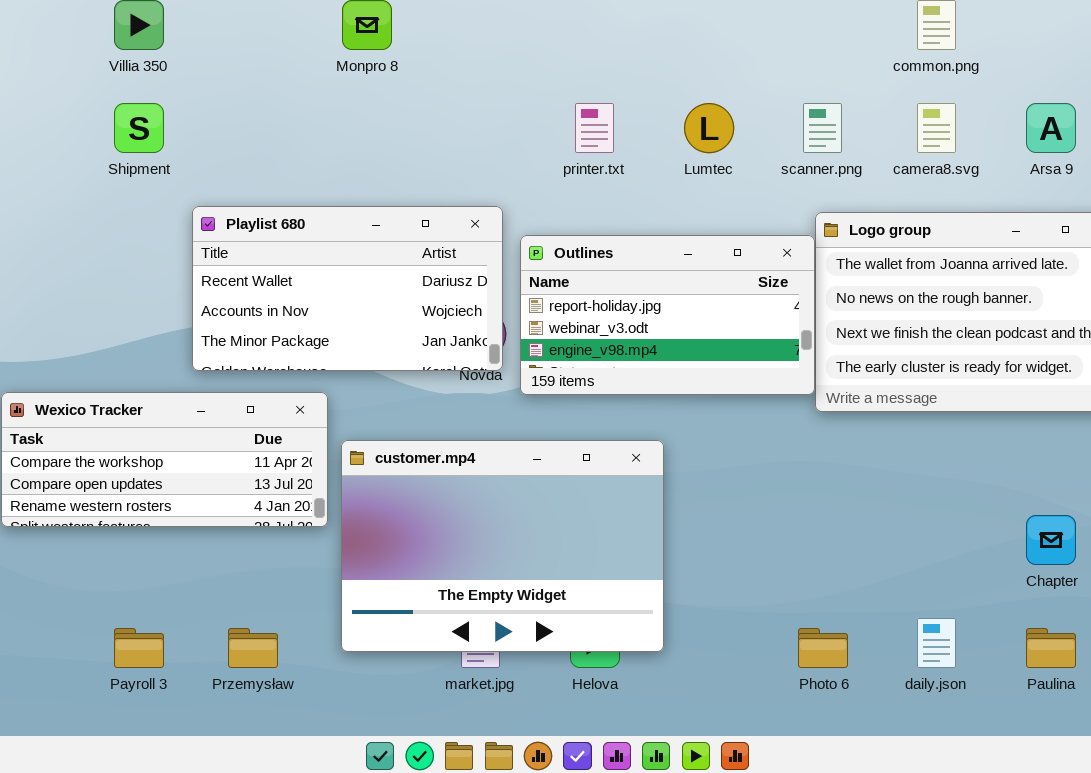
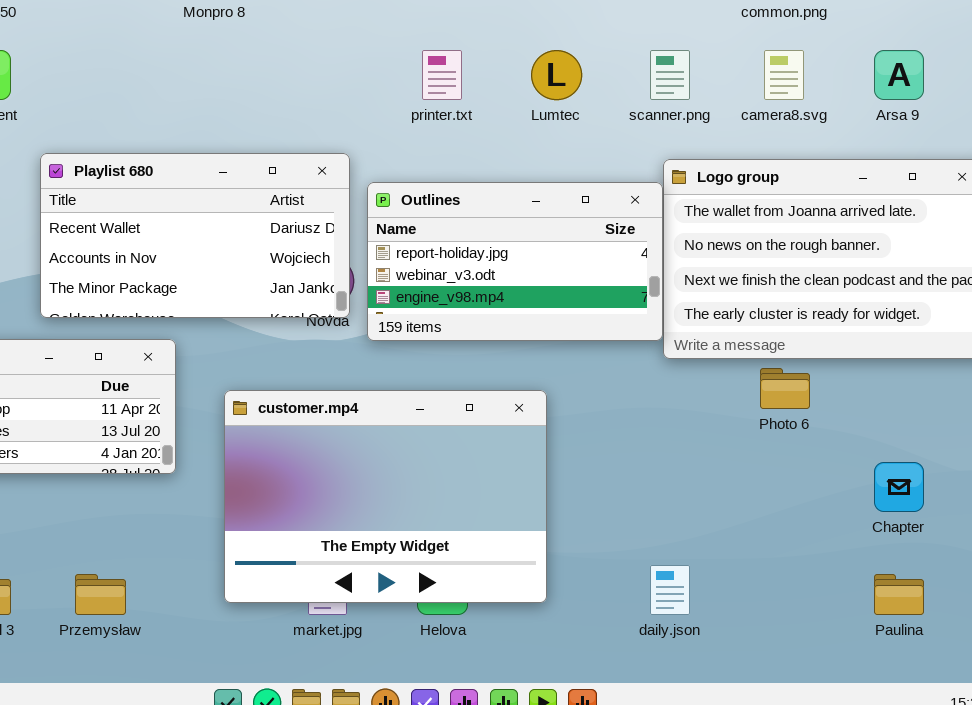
customer.mp4: [341,440,664,652] -> [224,390,547,603], moved
daily.json: [917,618,956,668] -> [650,565,690,615], moved
Photo 6: [798,628,848,668] -> [760,368,810,409], moved

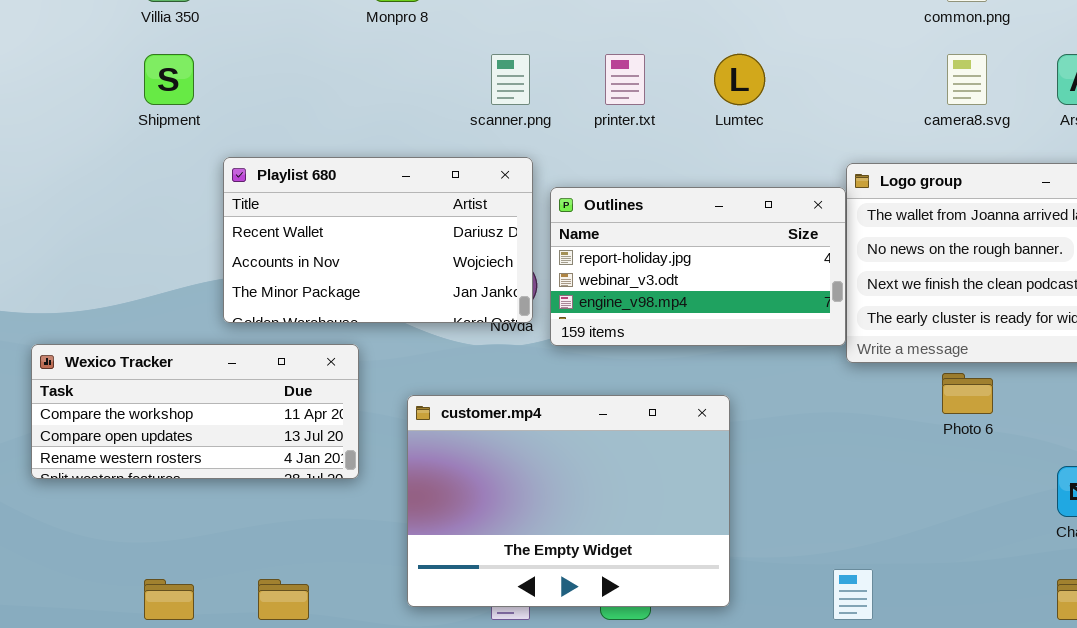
scanner.png: [650,50,690,100] -> [491,54,530,105], moved

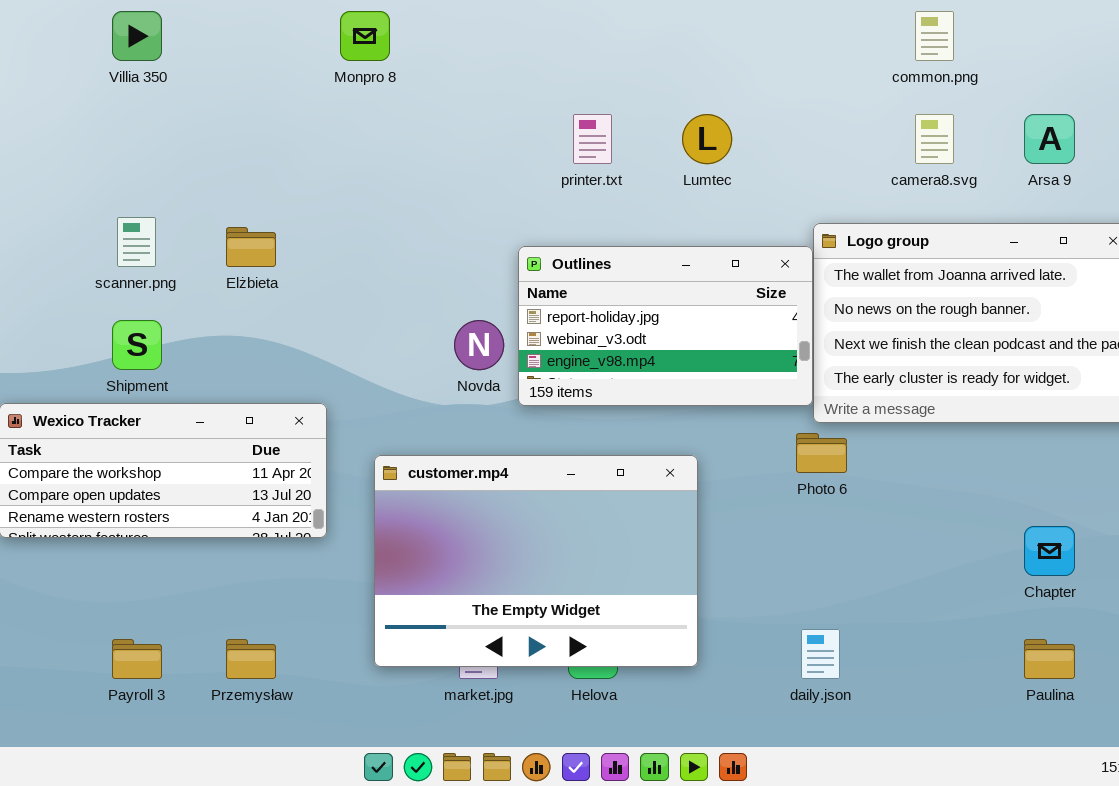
Shipment: [144,54,194,105] -> [112,320,162,370], moved
scanner.png: [491,54,530,105] -> [117,217,156,267], moved
Playlist 680: [223,157,533,323] -> none, closed
Photo 6: [942,373,993,414] -> [796,433,847,473], moved

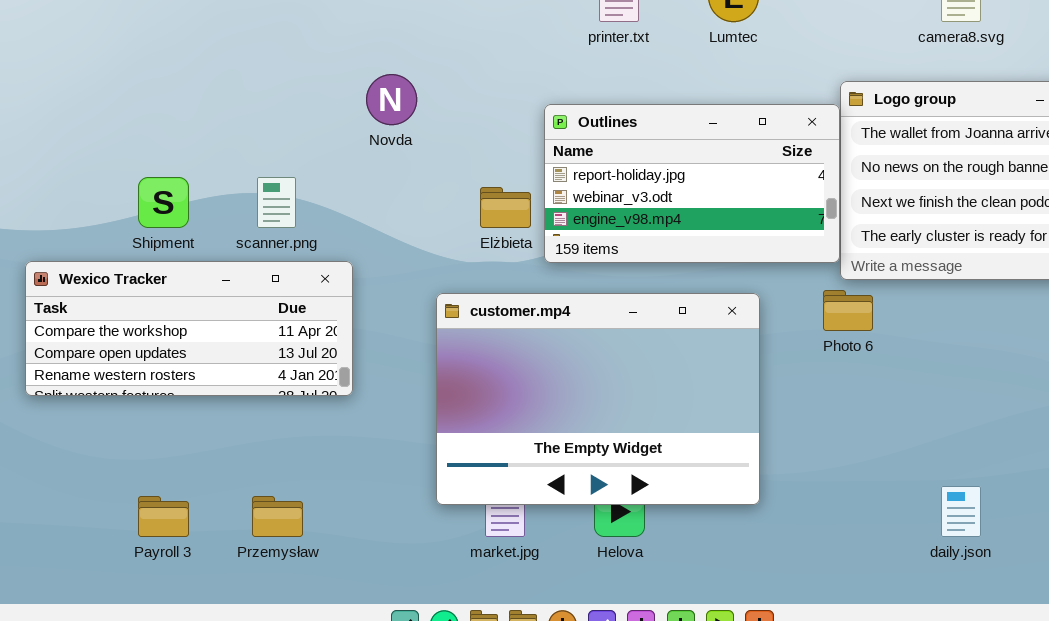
scanner.png: [117,217,156,267] -> [257,177,296,228], moved
Elżbieta: [226,227,276,267] -> [480,187,531,228], moved
Novda: [454,320,504,370] -> [366,74,417,125], moved
customer.mp4: [374,455,698,667] -> [436,293,760,505], moved
daily.json: [801,629,840,679] -> [941,486,981,537], moved

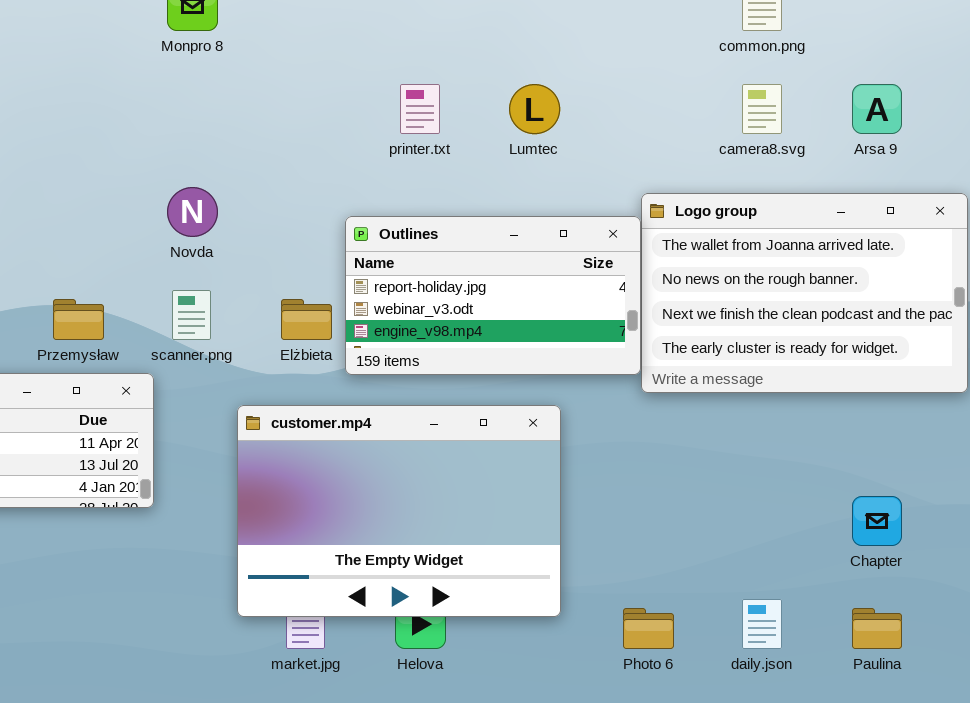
scanner.png: [257,177,296,228] -> [172,290,211,340], moved
Photo 6: [823,290,873,331] -> [623,608,674,649], moved
Przemysław: [252,496,303,537] -> [53,299,104,340], moved

